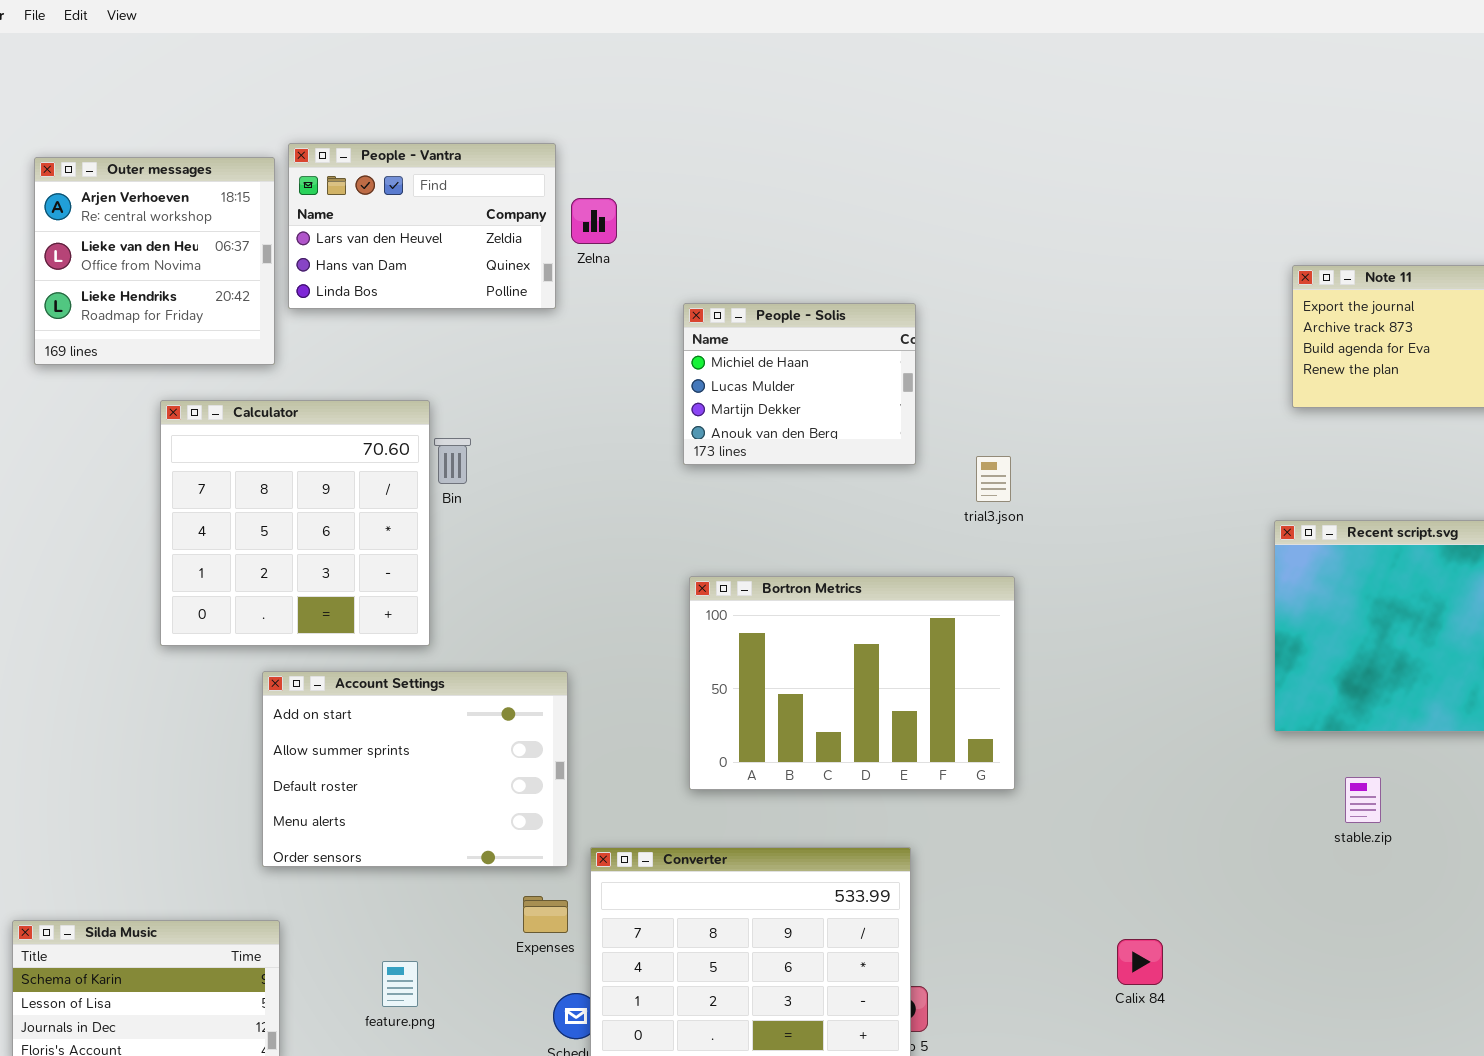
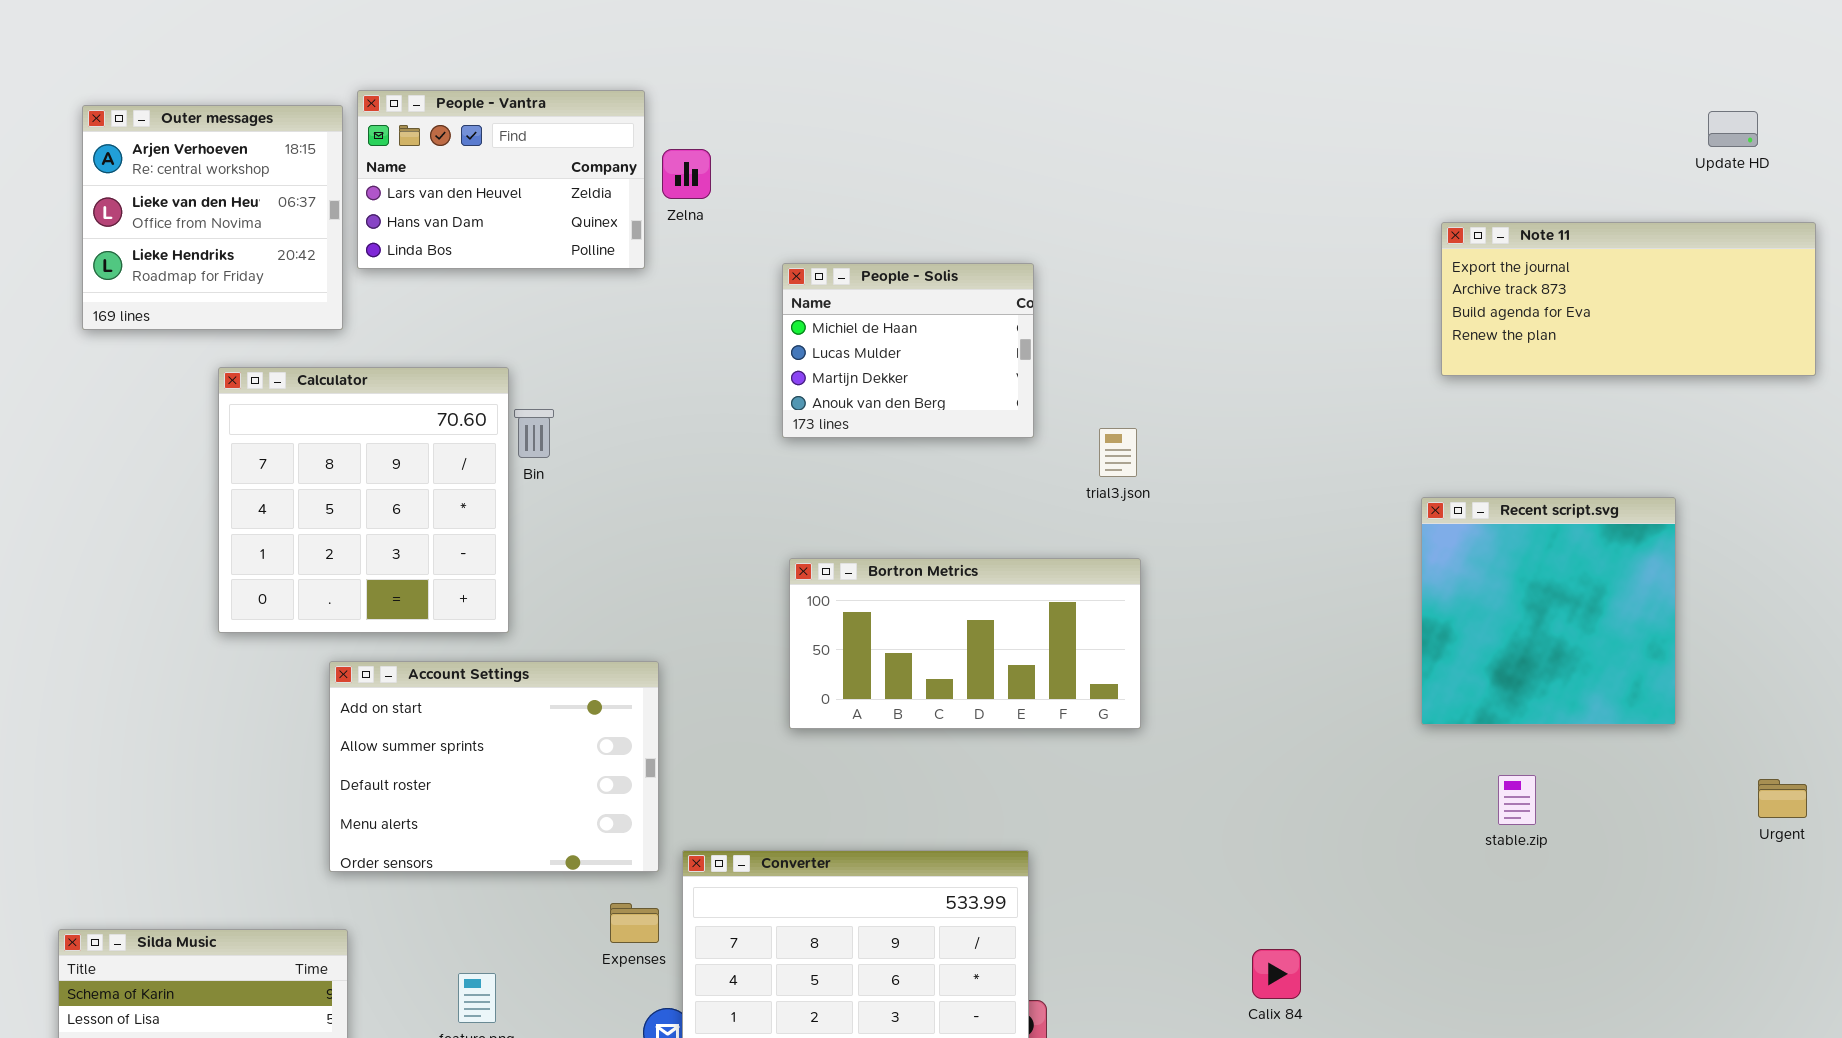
Bortron Metrics: [689,576,1015,790] -> [789,558,1141,729], resized

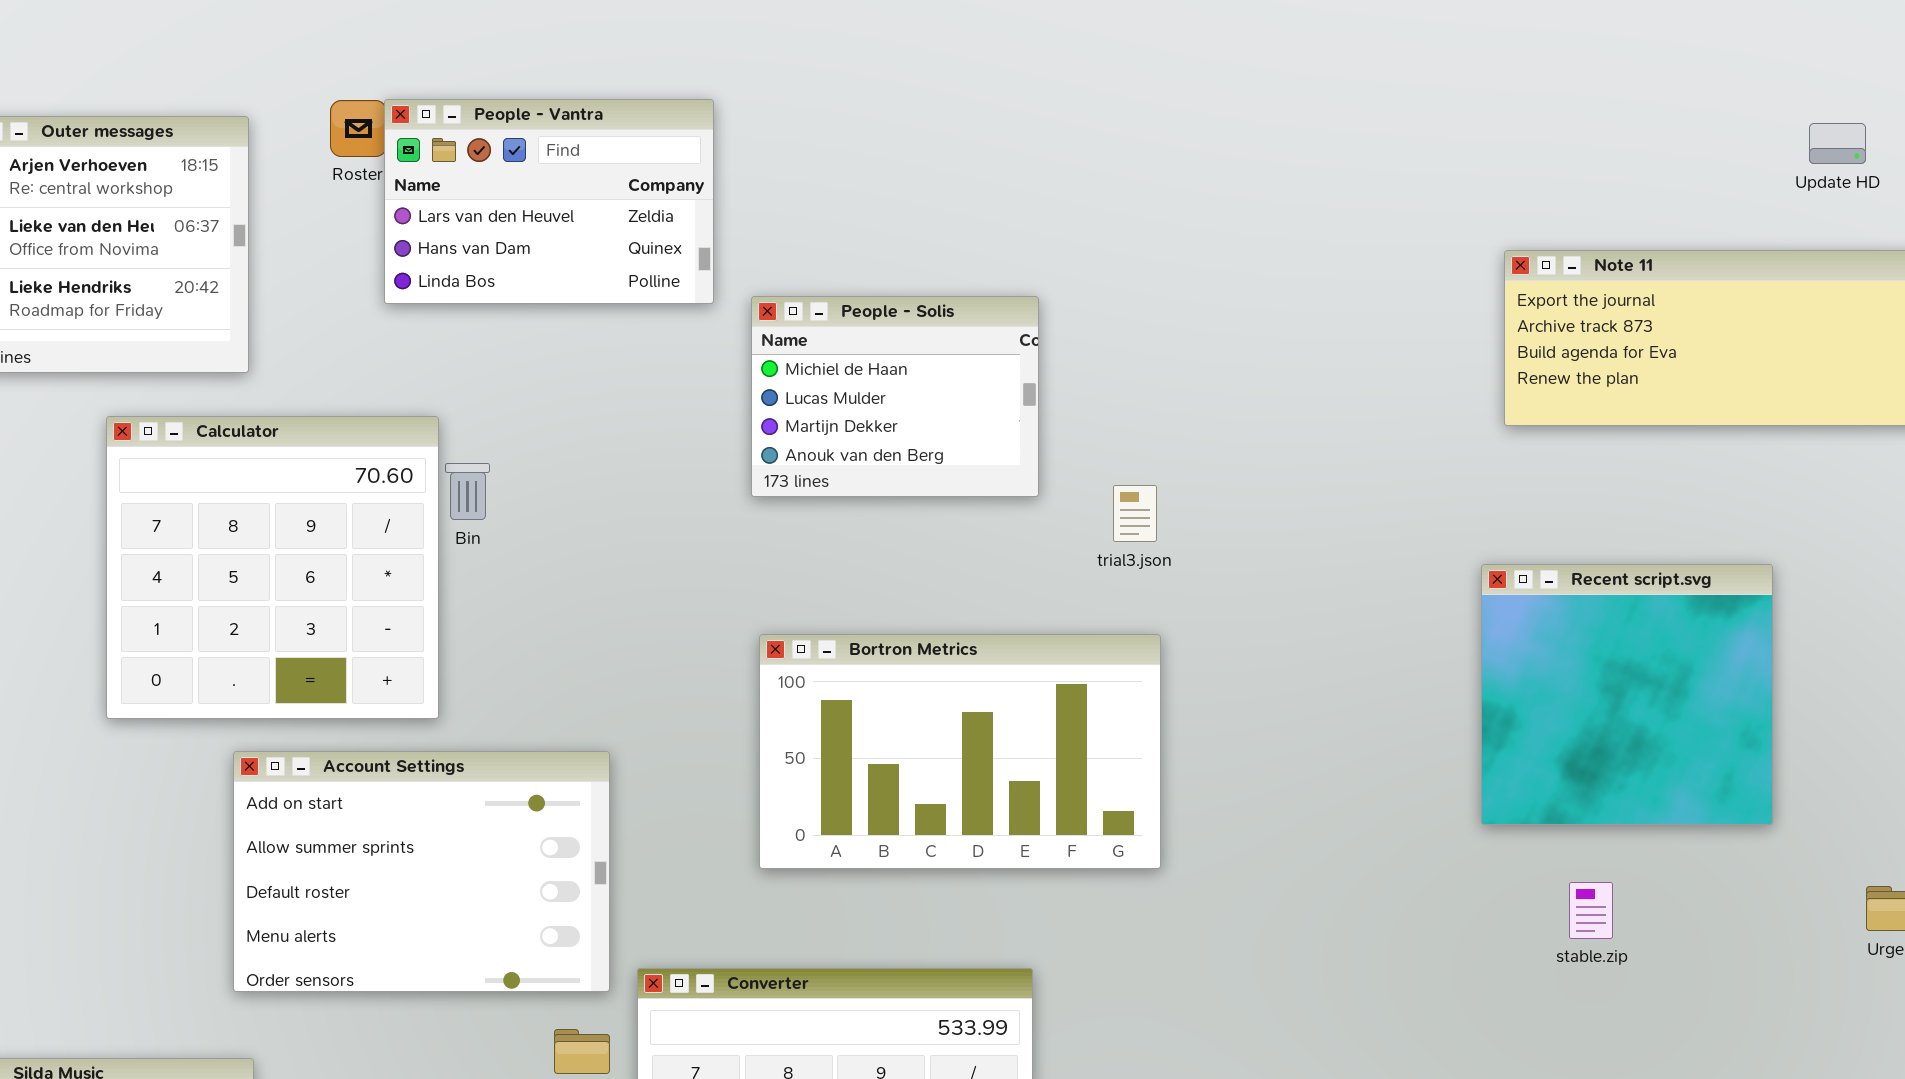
People - Vantra: [357,90,645,269] -> [384,99,714,304], moved
Bortron Metrics: [789,558,1141,729] -> [759,634,1161,869], resized

